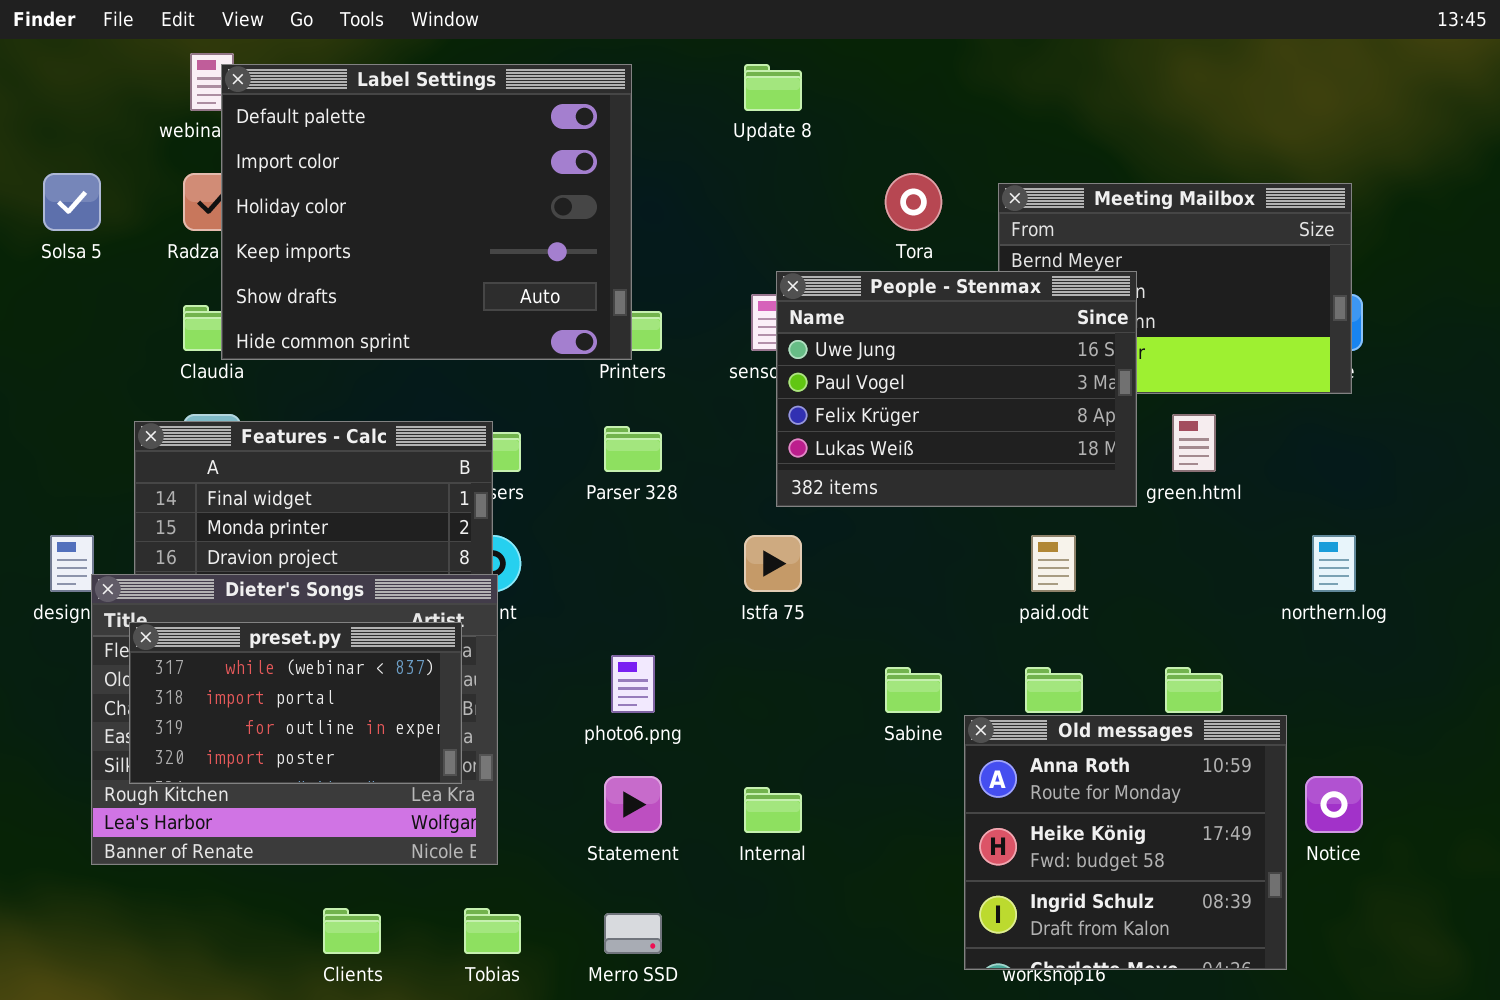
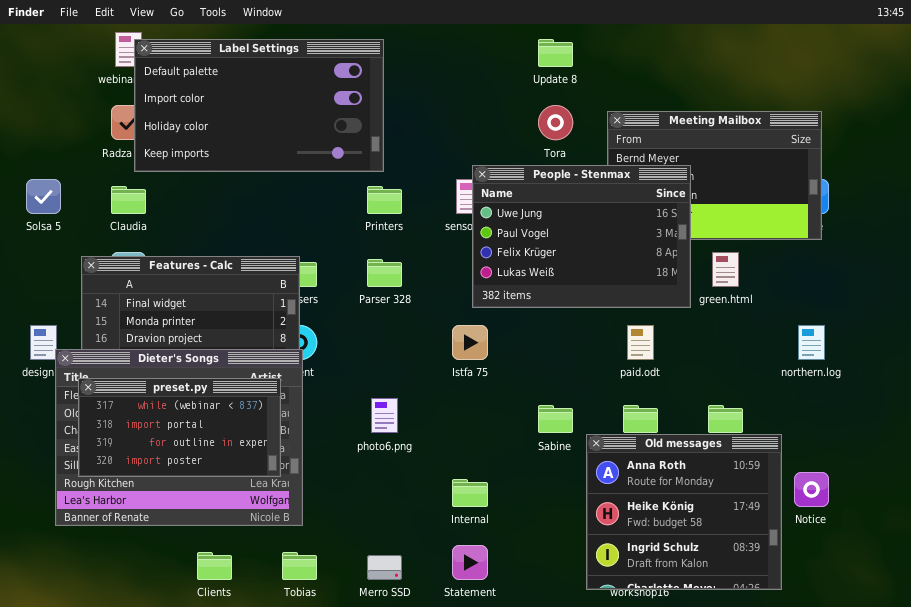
Label Settings: [221,64,632,360] -> [134,39,384,172], resized
Update 8: [744,64,802,111] -> [538,39,573,67], moved
Solsa 5: [43,173,101,231] -> [26,179,61,214], moved
Statement: [604,776,662,833] -> [452,545,488,580], moved

